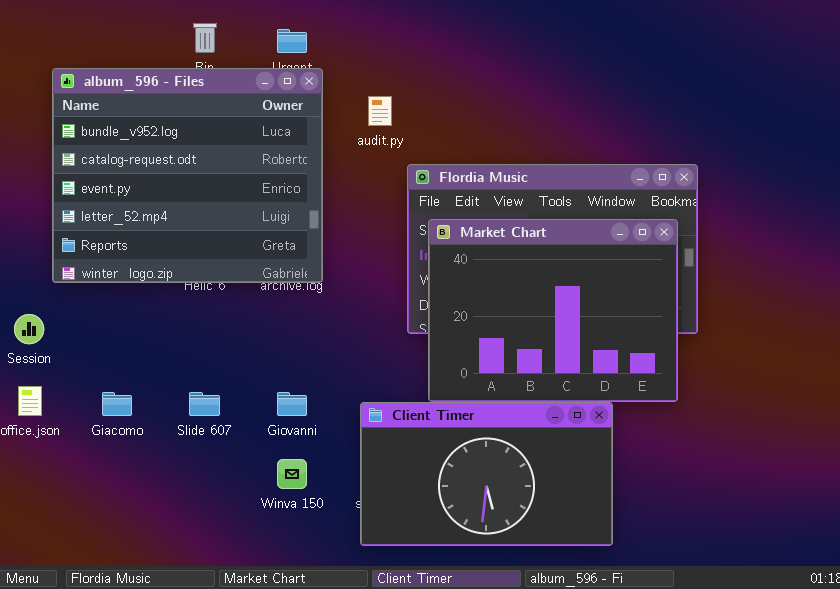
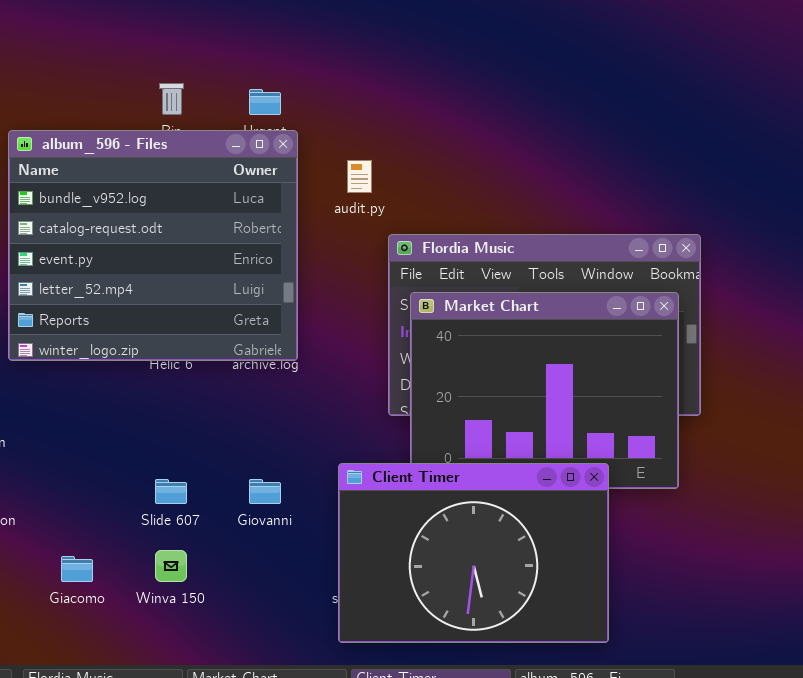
Giacomo: [102,392,132,416] -> [61,556,93,582], moved
Client Timer: [360,402,613,546] -> [338,463,609,643], resized
Winva 150: [277,459,307,489] -> [155,550,187,582], moved

